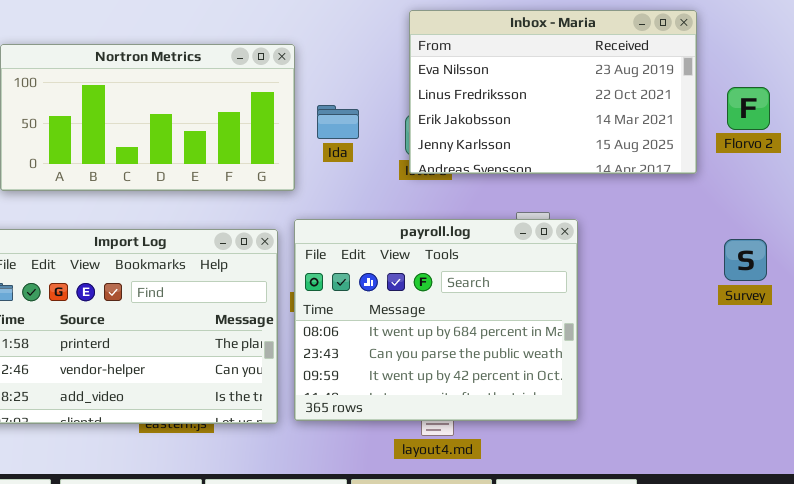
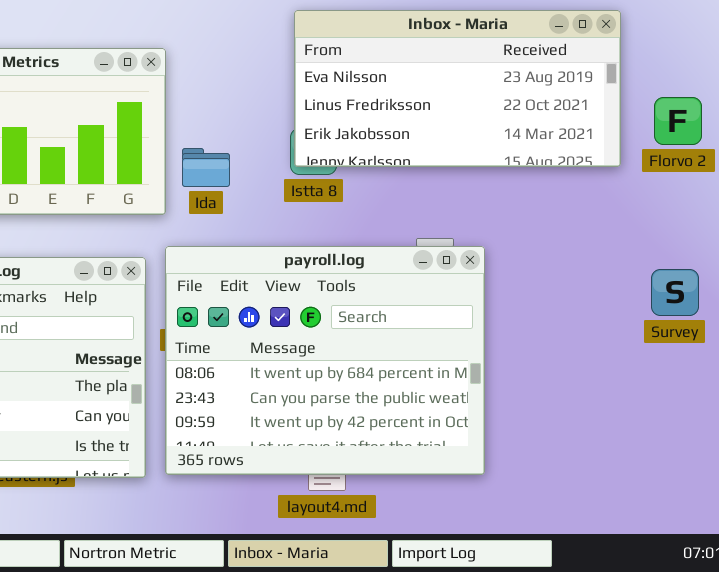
Inbox - Maria: [409,10,697,174] -> [294,10,621,167], resized
Ida: [317,105,359,139] -> [182,148,230,187], moved

